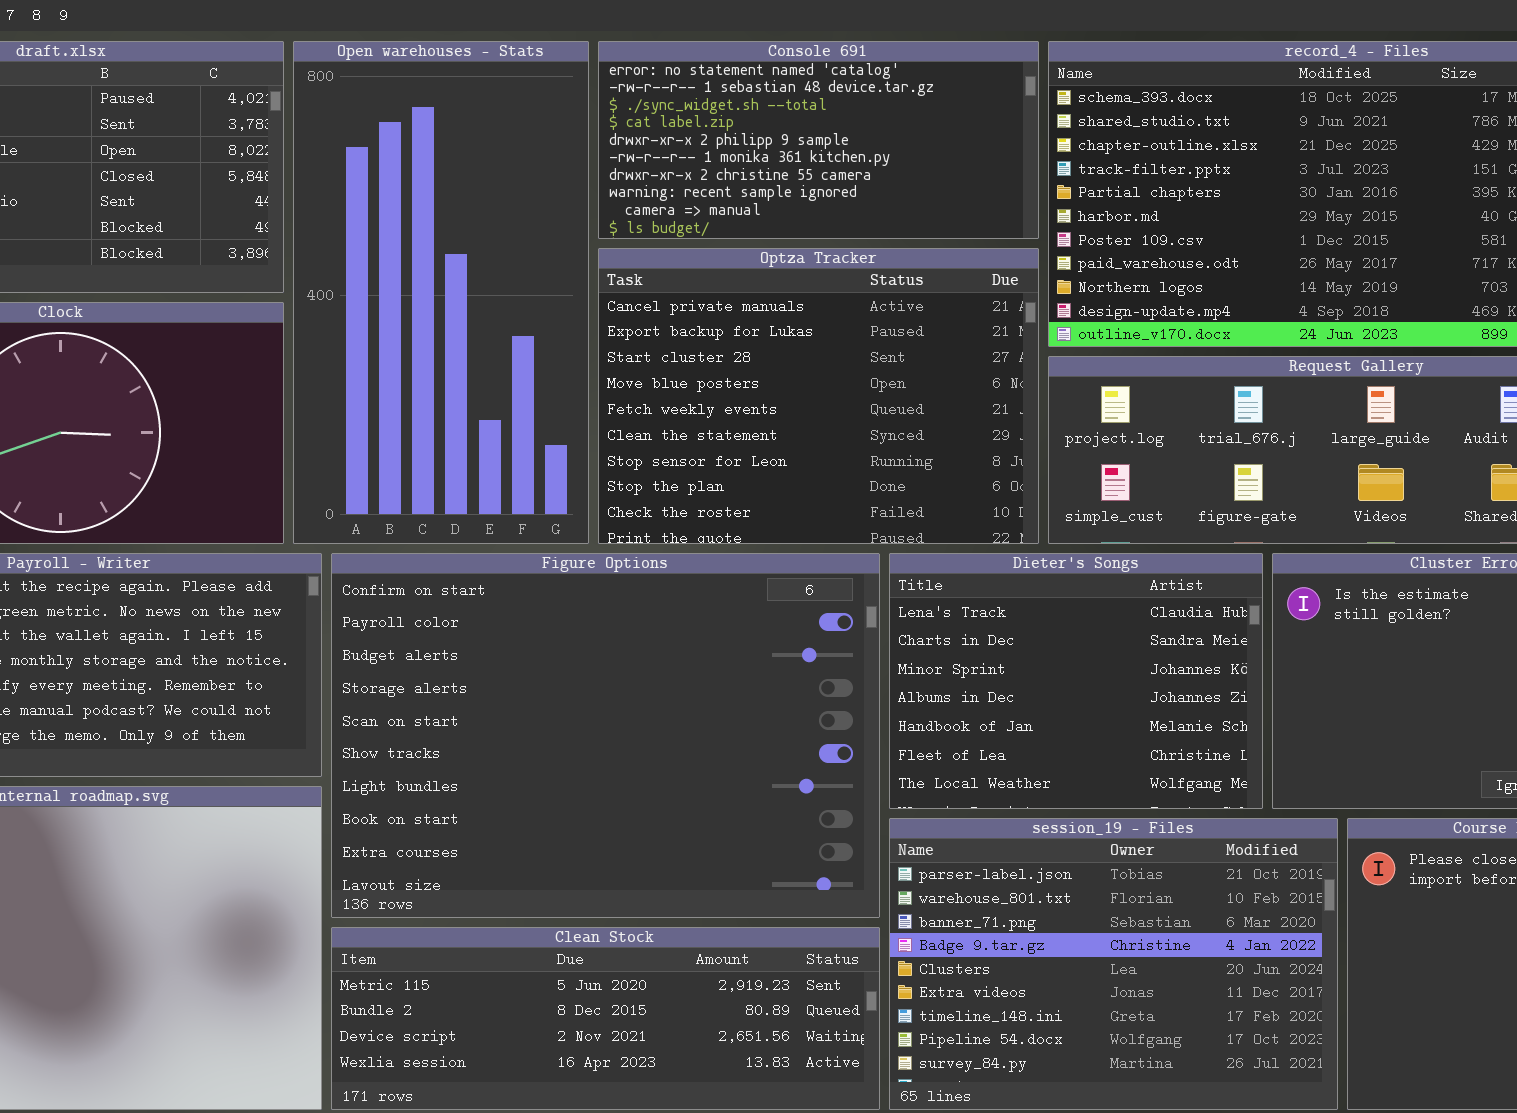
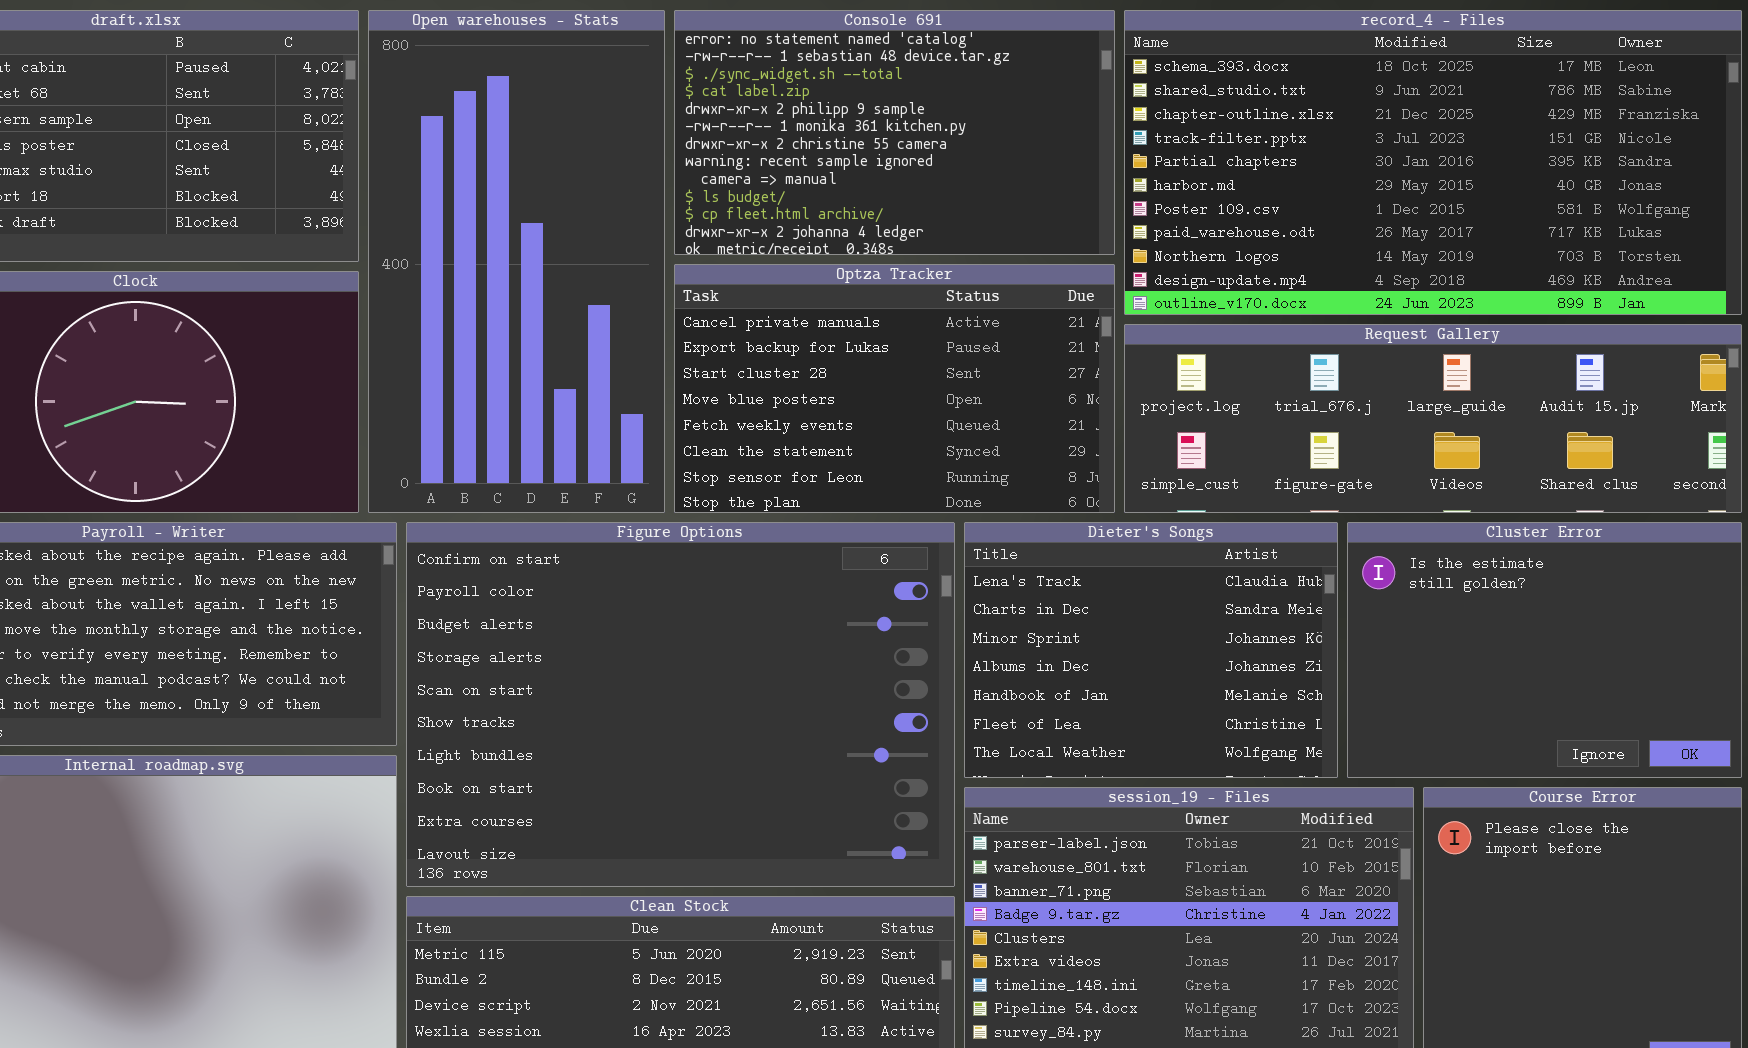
Console 691: [598,41,1039,239] -> [674,10,1115,255], resized
Optza Tracker: [598,248,1039,544] -> [674,264,1115,513], resized

